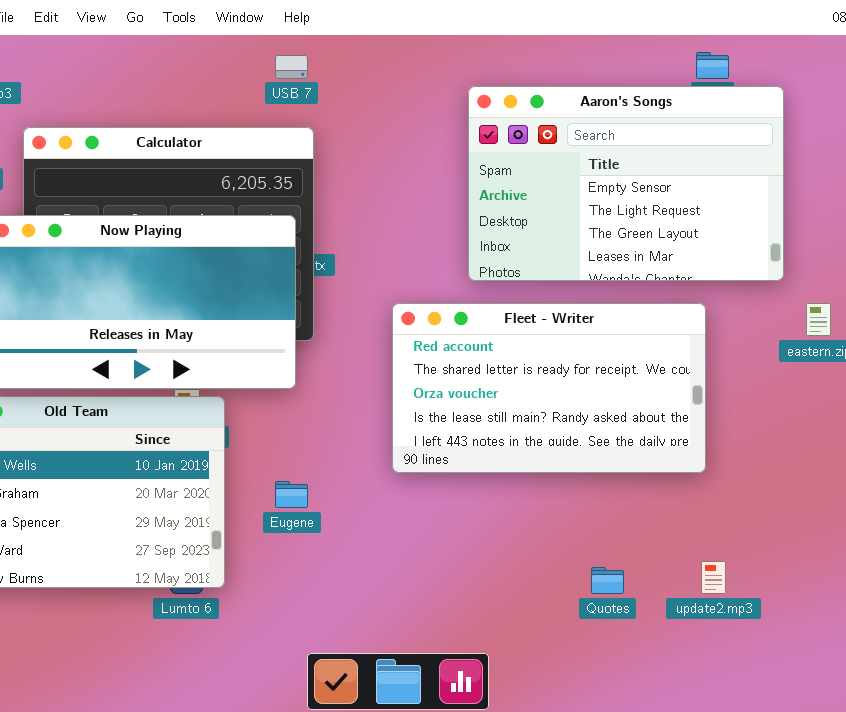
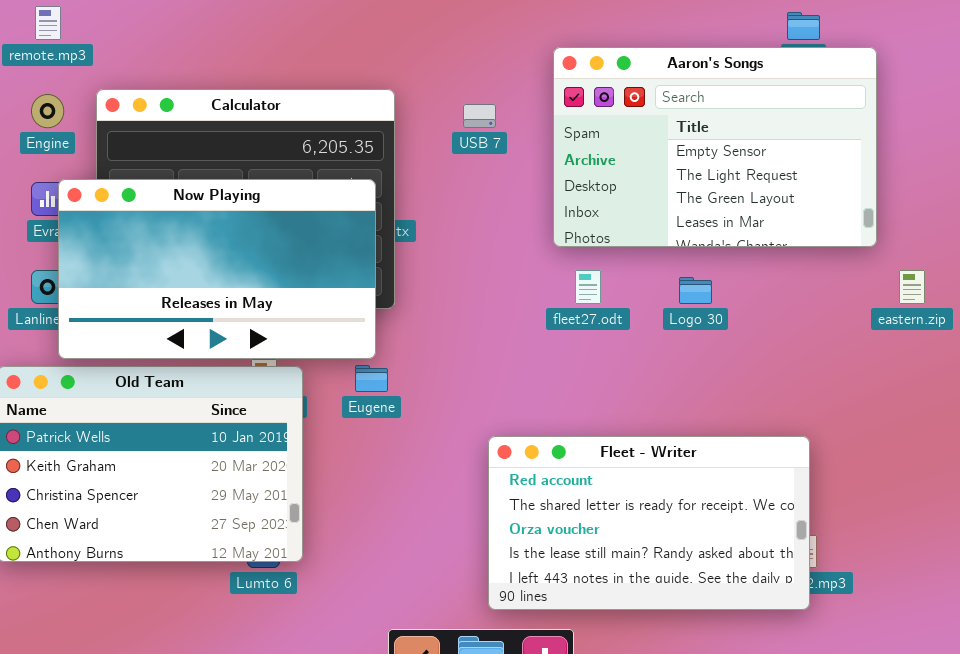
USB 7: [275,55,308,79] -> [463,104,496,128], moved
Fleet - Writer: [392,303,706,473] -> [488,436,810,610], moved
Eugene: [275,481,308,508] -> [355,365,388,392], moved

